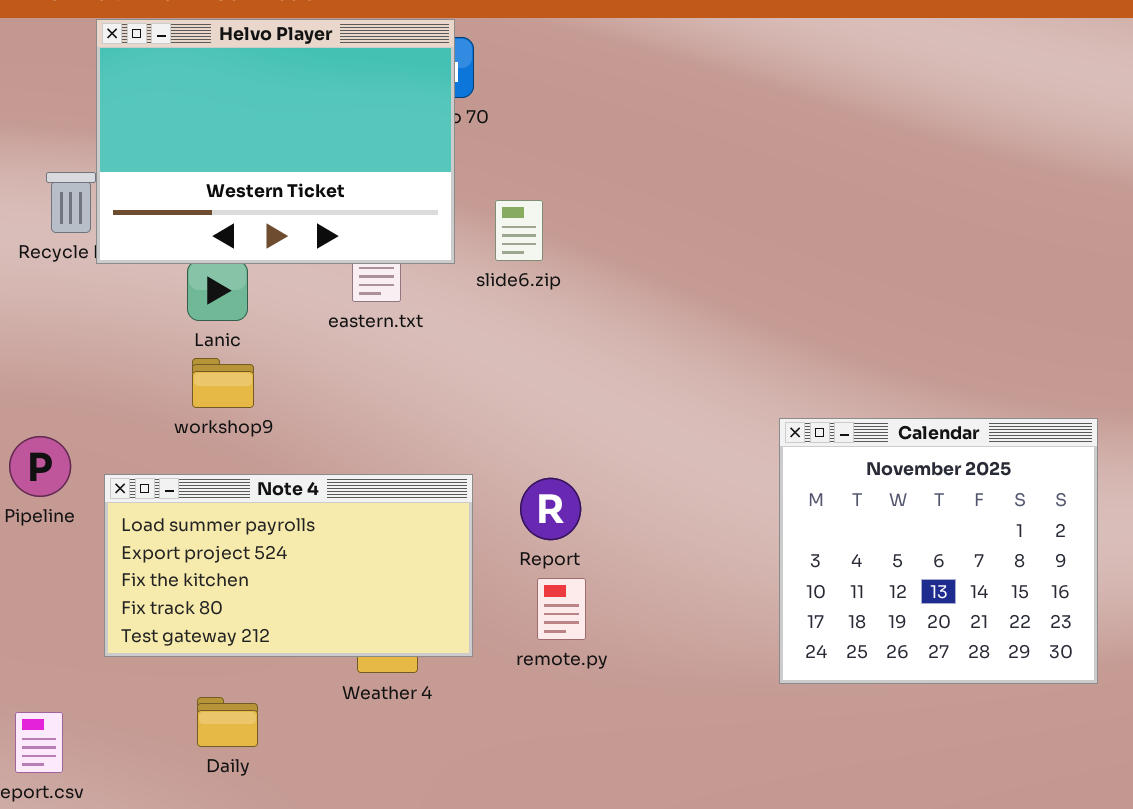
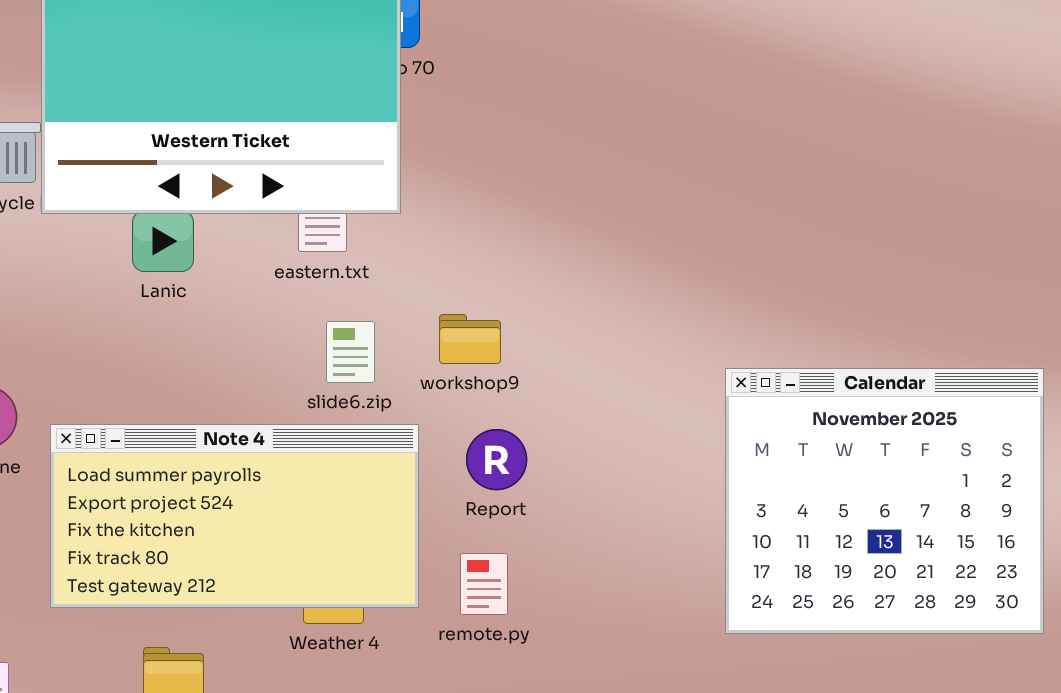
slide6.zip: [495,200,543,261] -> [326,321,375,383], moved
workshop9: [192,358,254,408] -> [439,314,501,364], moved
remote.py: [537,578,586,640] -> [460,553,508,615], moved

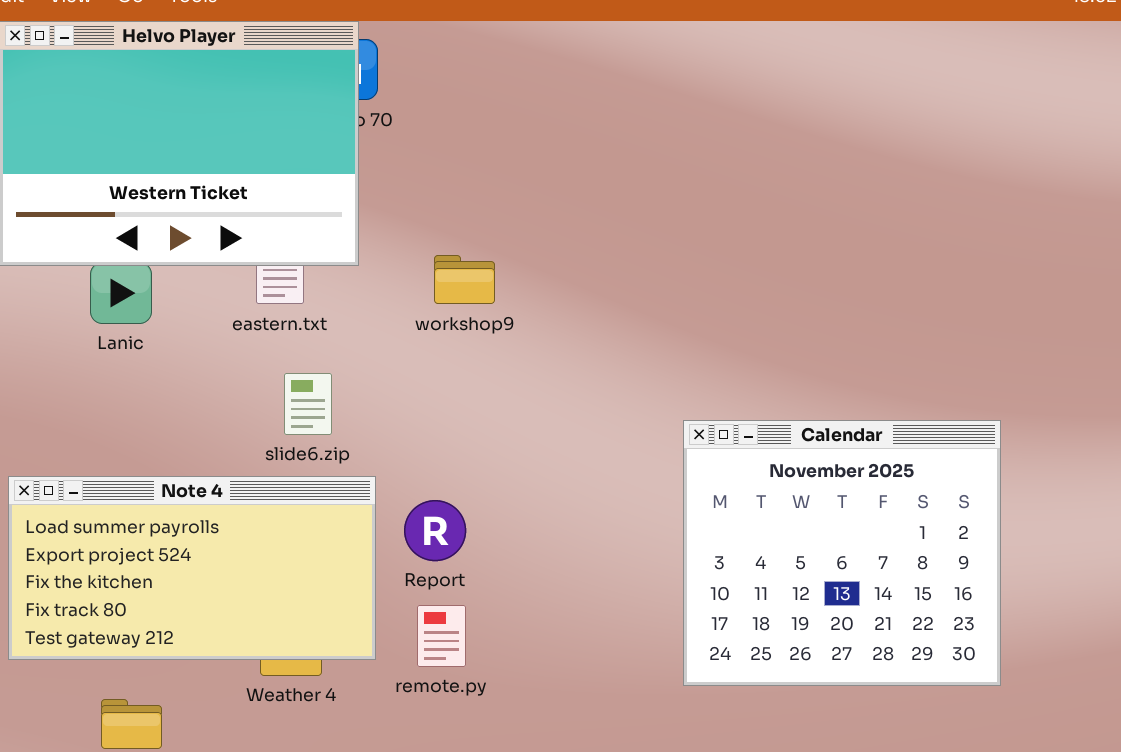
workshop9: [439,314,501,364] -> [434,255,495,304], moved
Report: [466,429,527,490] -> [404,500,466,561], moved

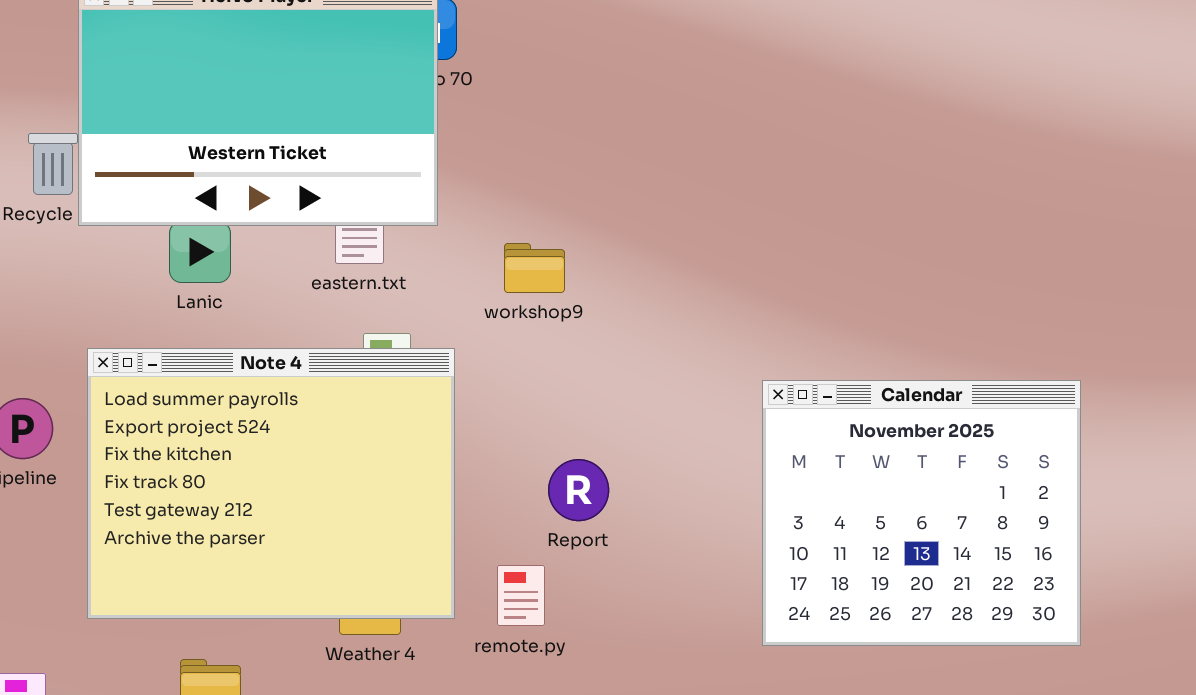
workshop9: [434,255,495,304] -> [504,243,565,293], moved
Note 4: [8,476,376,660] -> [87,348,455,619], resized
Report: [404,500,466,561] -> [548,459,609,521], moved

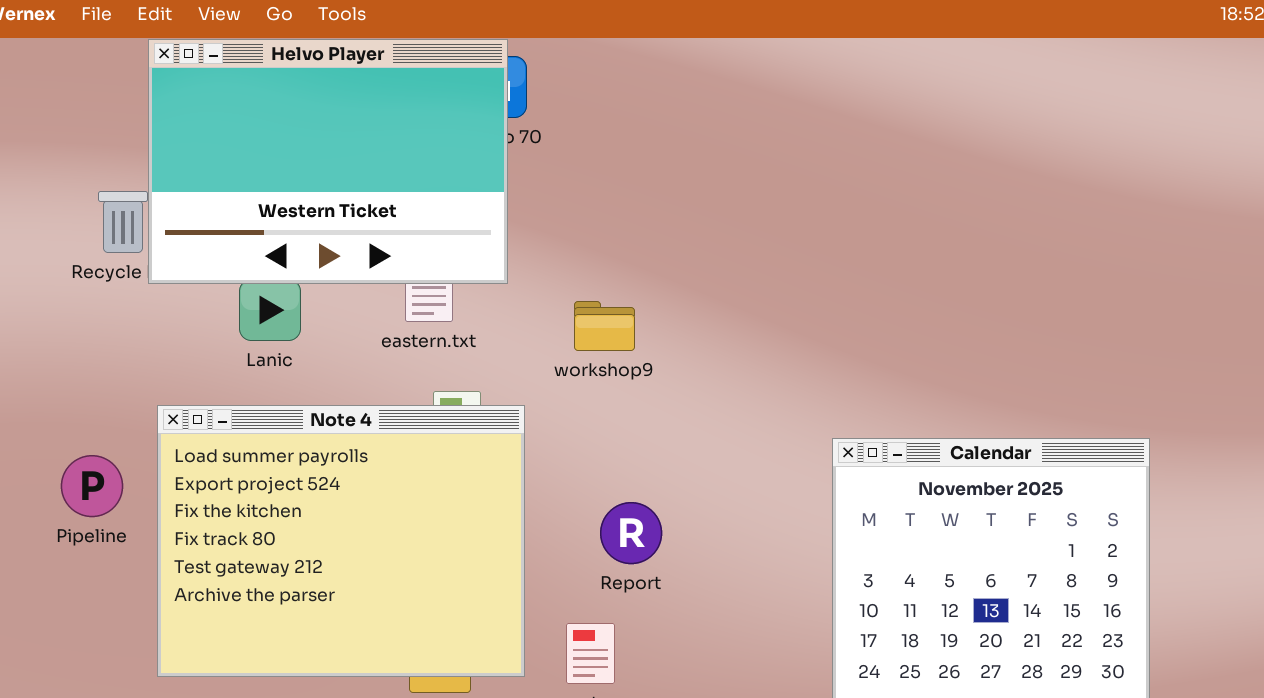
Report: [548,459,609,521] -> [600,502,662,564], moved

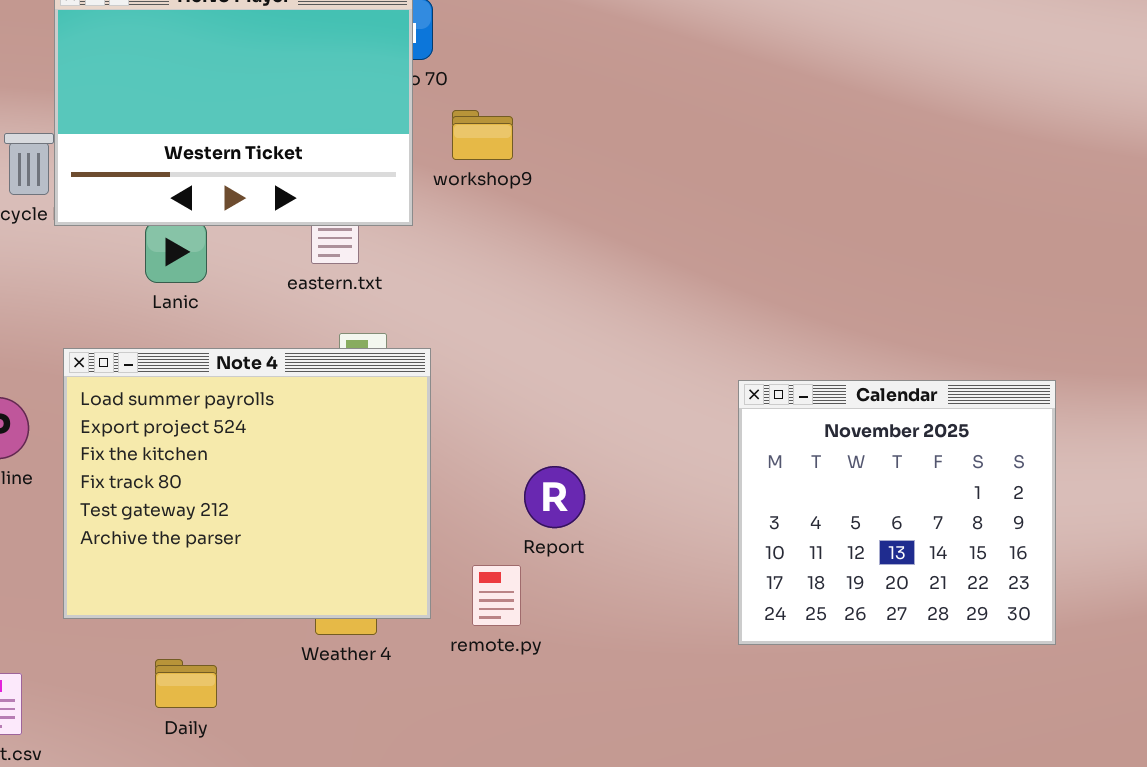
workshop9: [574,301,635,351] -> [452,110,513,160], moved
Report: [600,502,662,564] -> [524,466,585,528], moved

